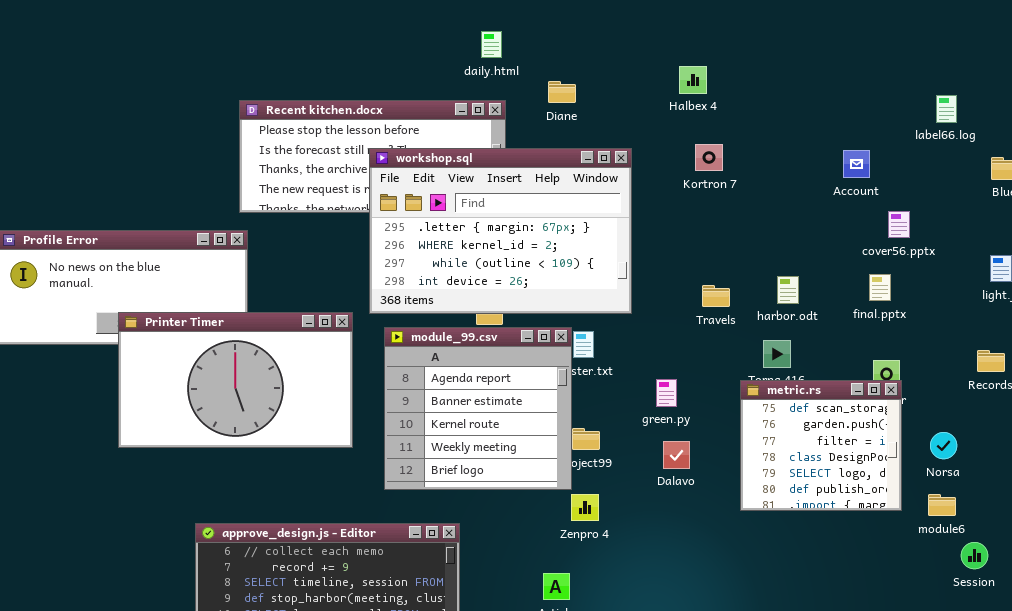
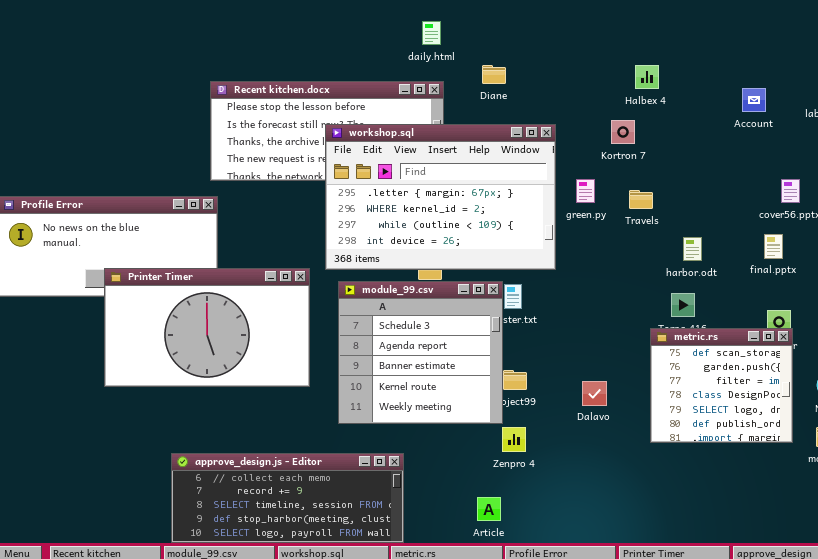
Halbex 4: [679,66,707,94] -> [635,65,659,89], moved
Account: [843,150,870,178] -> [742,88,766,112], moved
Travels: [702,285,730,307] -> [629,190,653,209], moved
module_99.csv: [384,327,572,490] -> [338,281,503,424], scrolled up 1 row
green.py: [656,379,677,407] -> [576,179,595,203], moved

